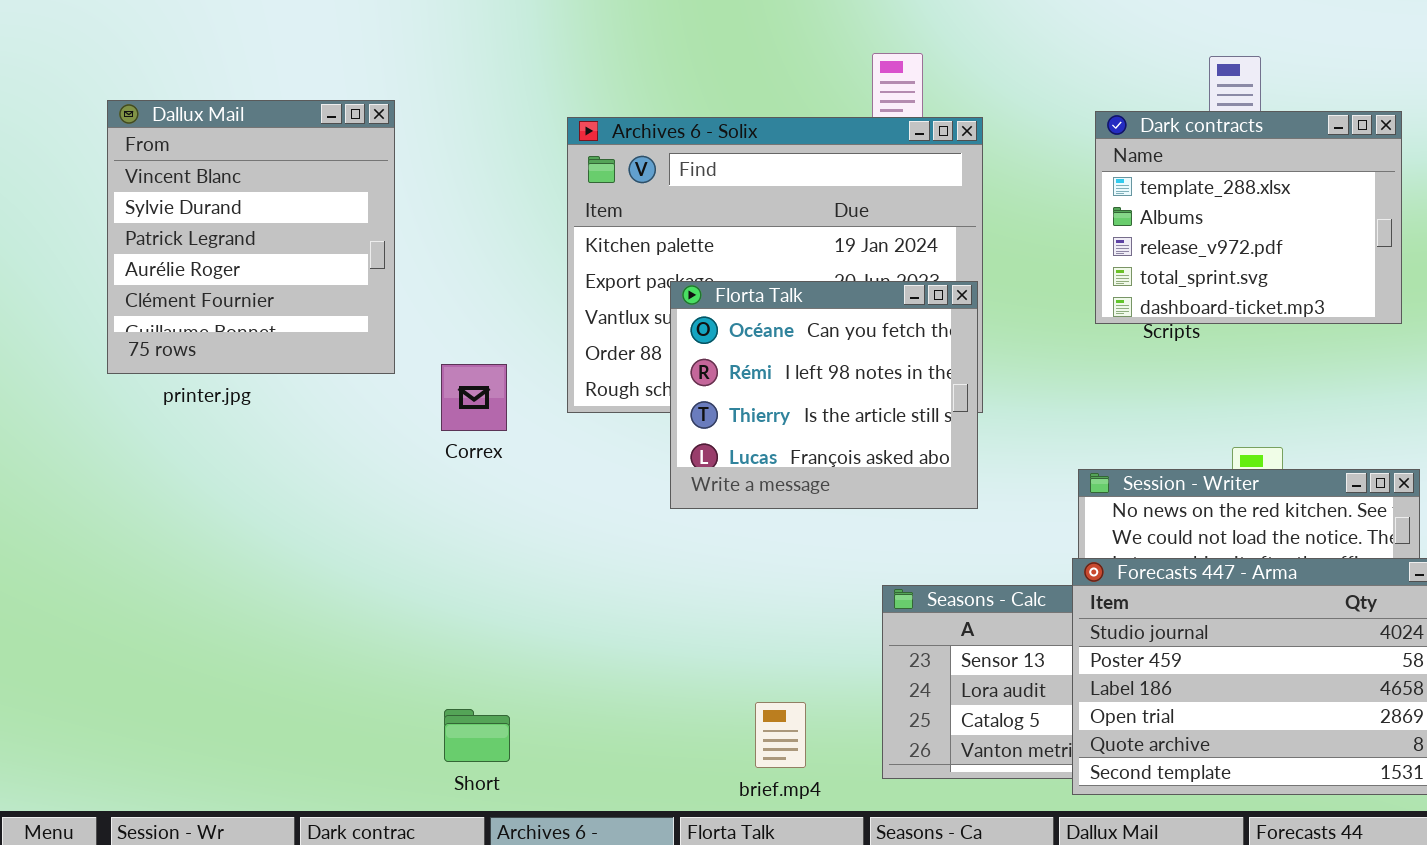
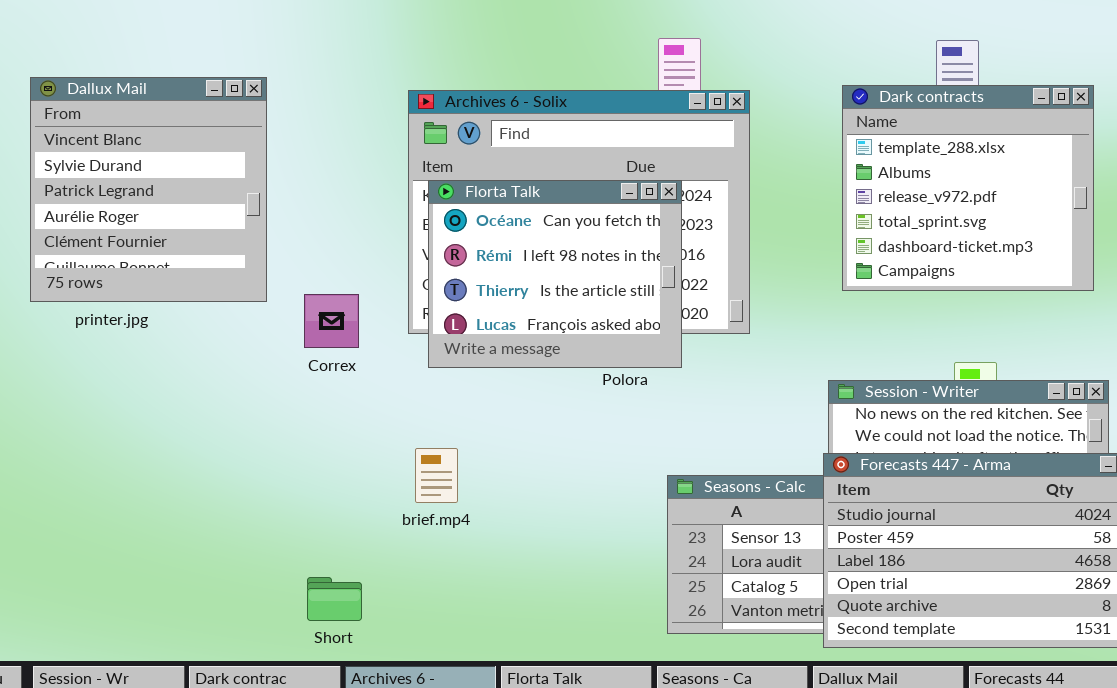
Dark contracts: [1095,111,1402,324] -> [842,85,1094,291], resized
Florta Talk: [670,281,978,509] -> [428,180,682,368], moved
brief.mp4: [755,702,806,768] -> [415,448,458,503], moved

